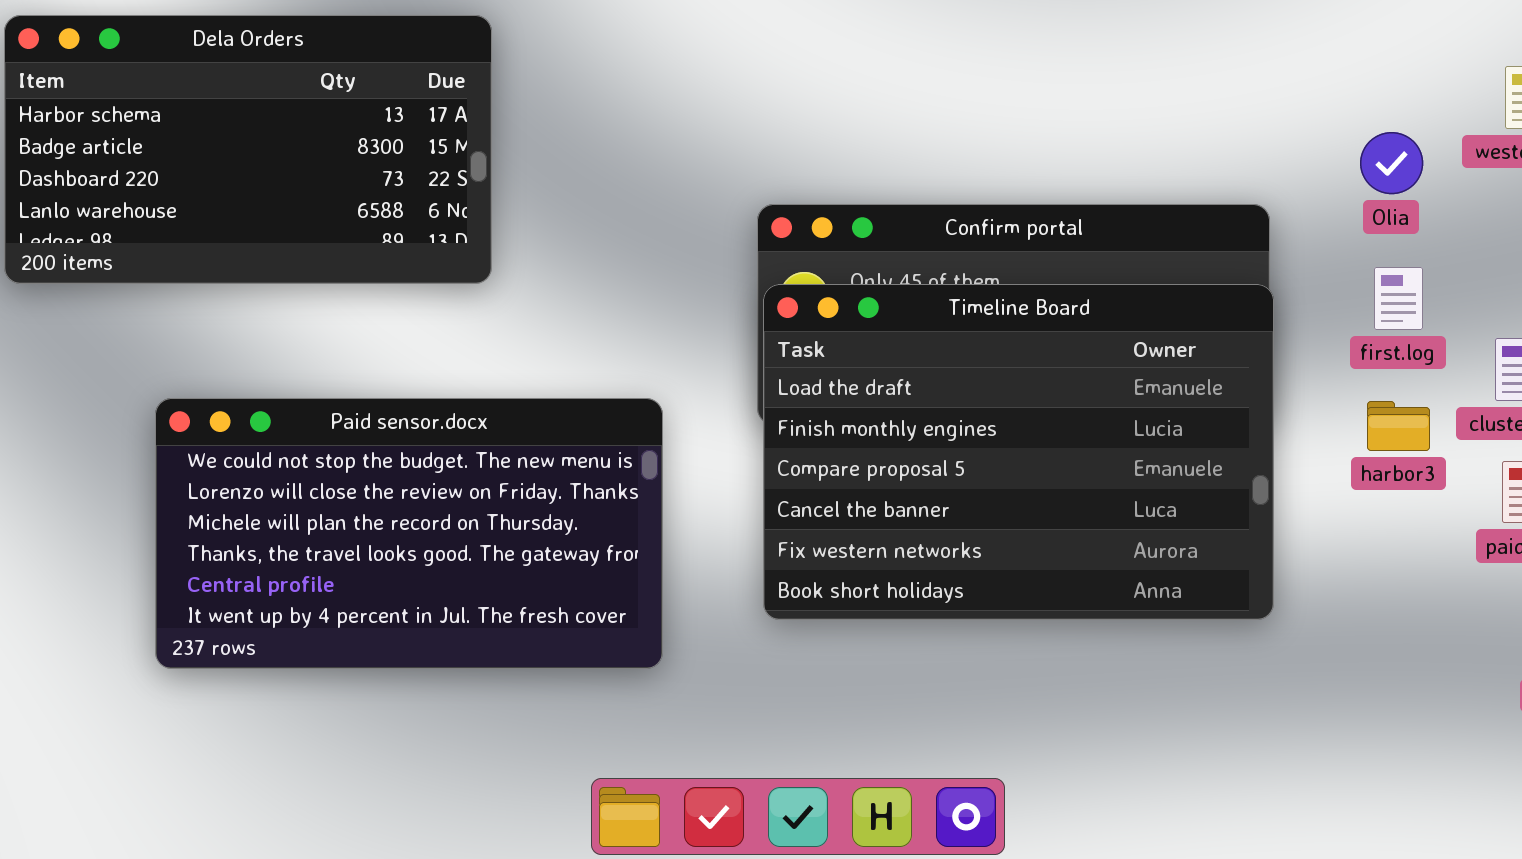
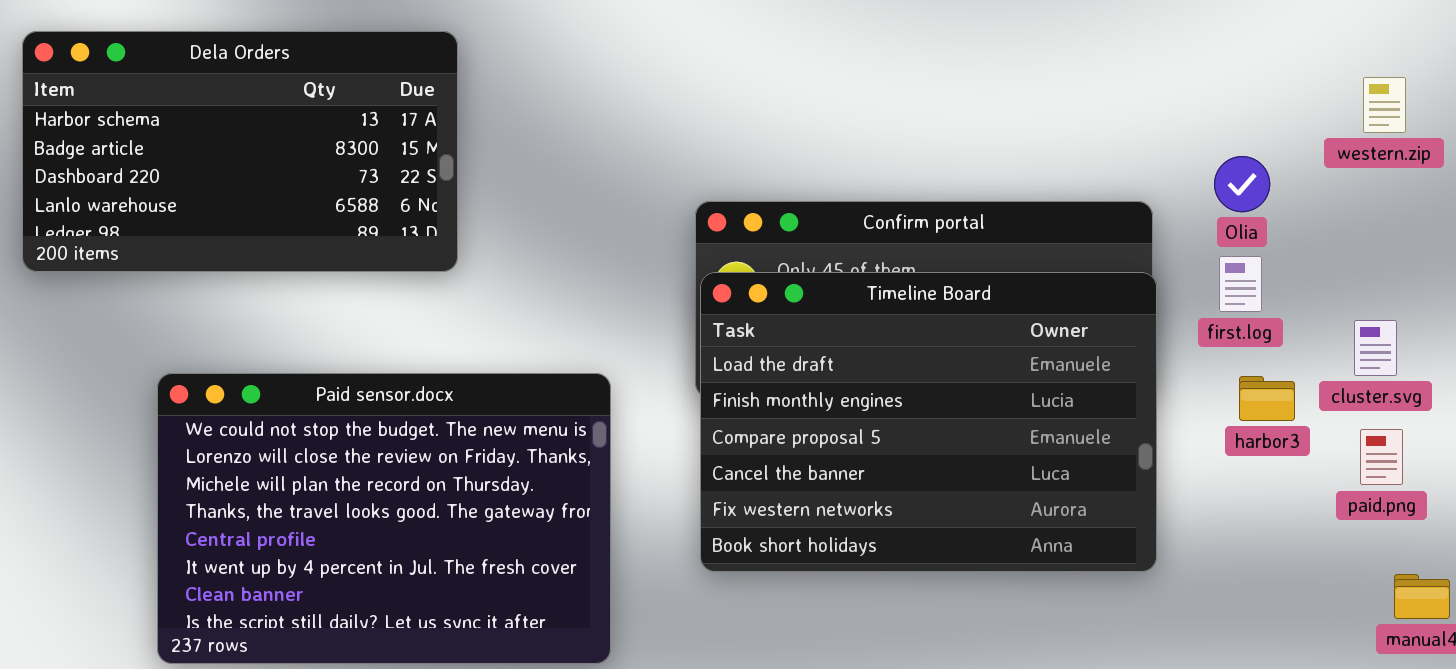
Olia: [1360,132,1423,194] -> [1214,156,1270,212], moved
first.log: [1374,267,1423,330] -> [1219,256,1262,312], moved
Paid sensor.docx: [155,398,663,669] -> [157,373,611,664], resized

